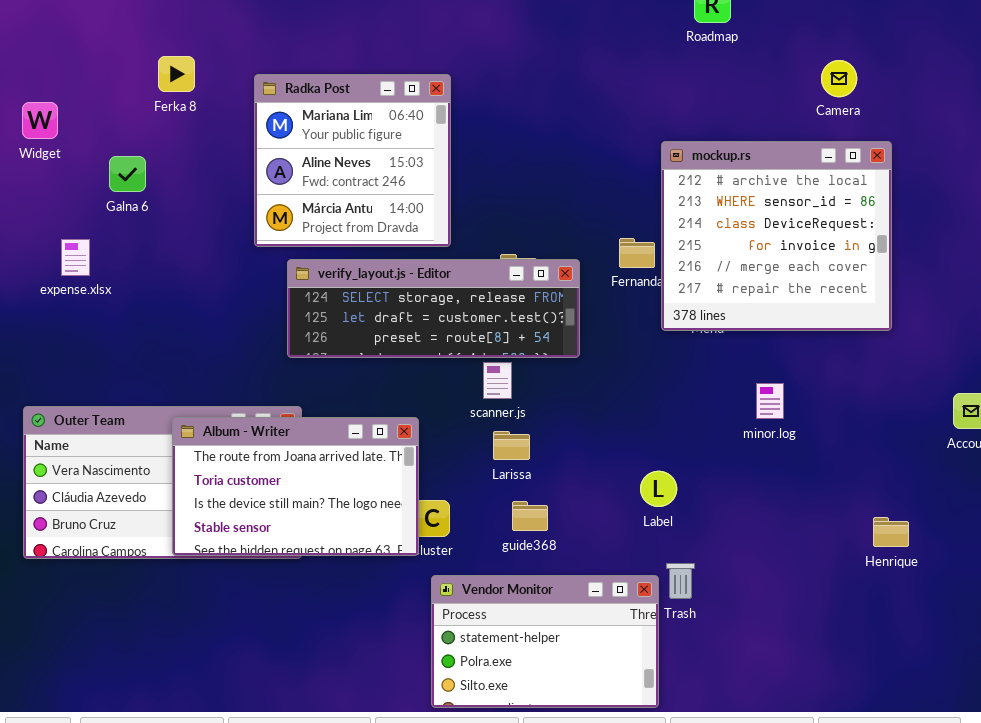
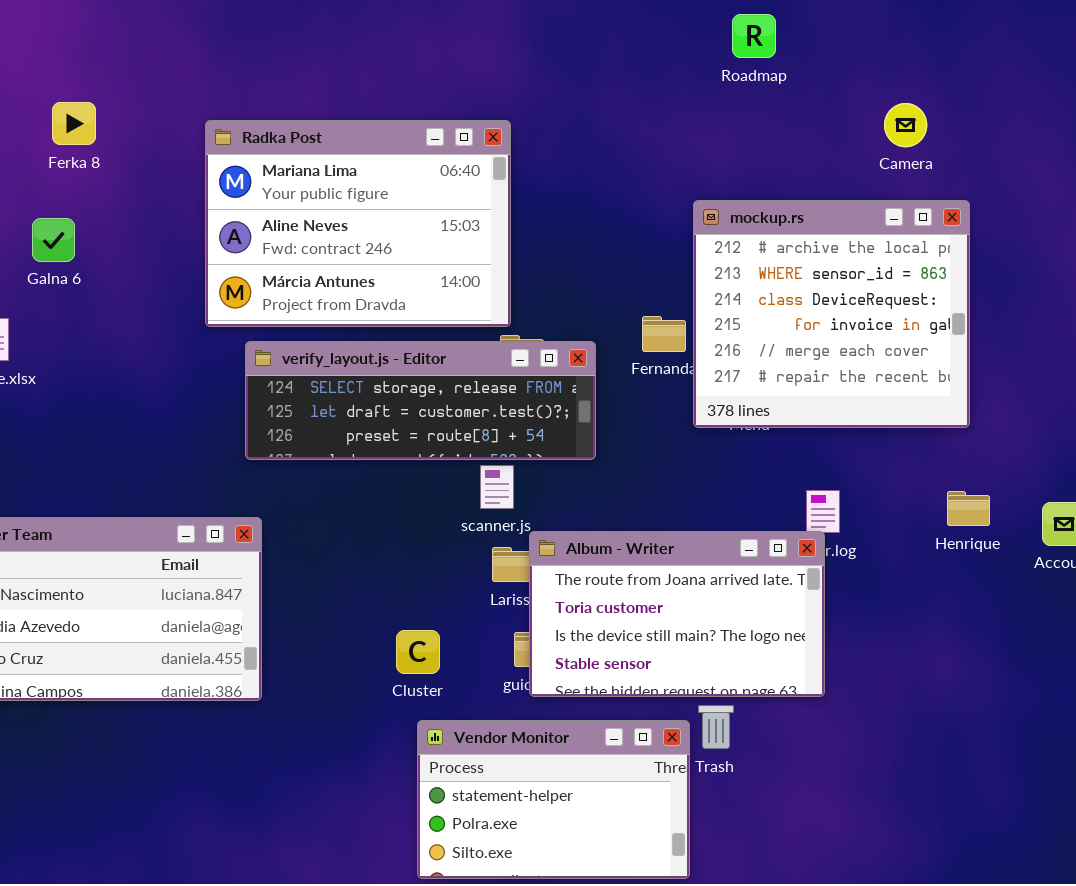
Ferka 8: [158,56,195,92] -> [52,102,96,145], moved
Radka Post: [254,74,451,247] -> [205,120,511,327], resized
Album - Writer: [172,417,419,556] -> [529,531,825,697], moved
Henrique: [873,517,909,547] -> [947,491,990,526], moved

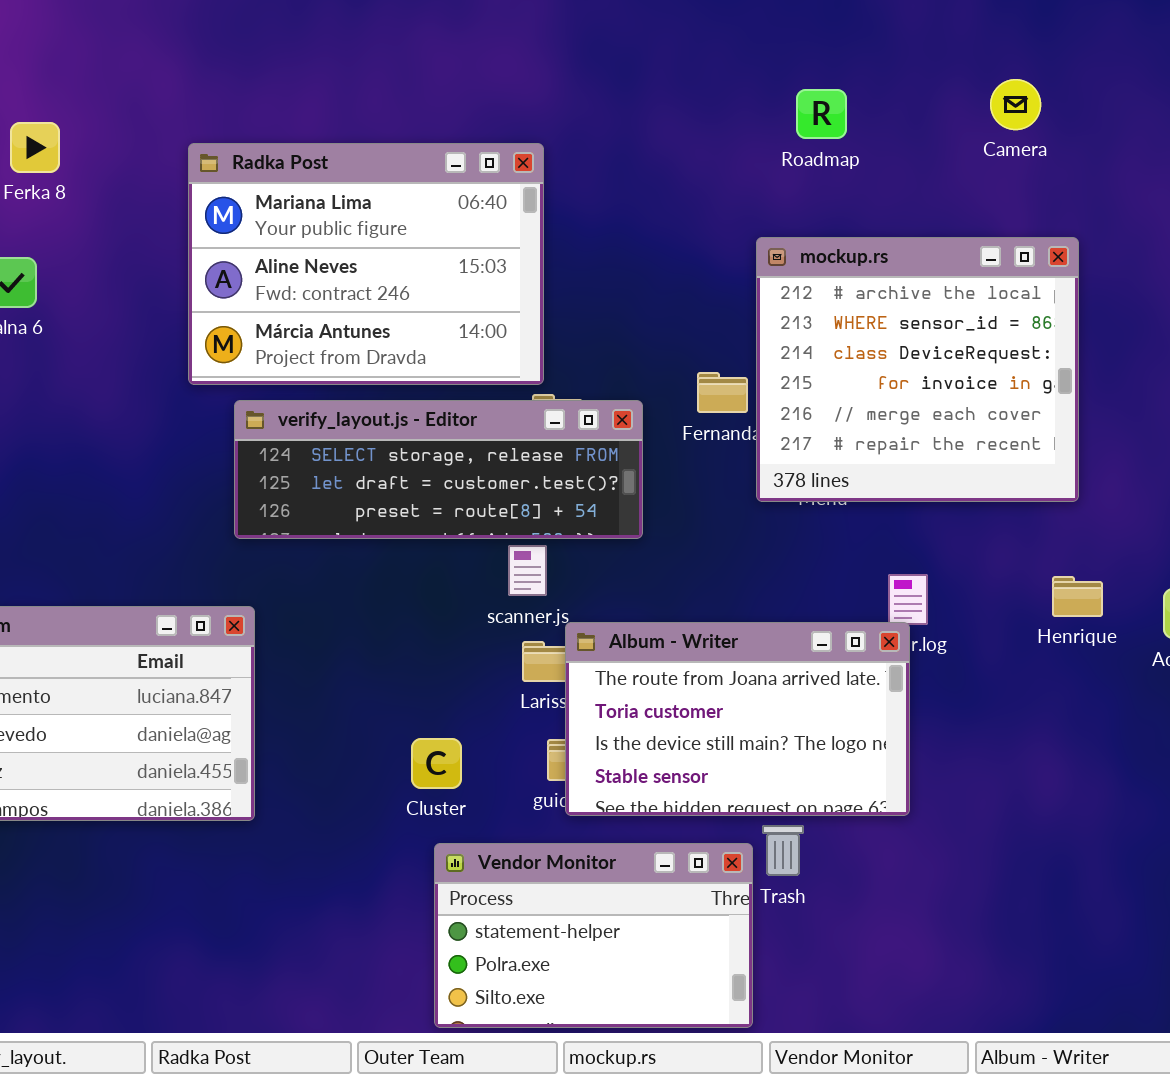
Roadmap: [732,14,776,58] -> [796,89,847,139], moved
Camera: [884,103,927,147] -> [990,79,1041,130], moved

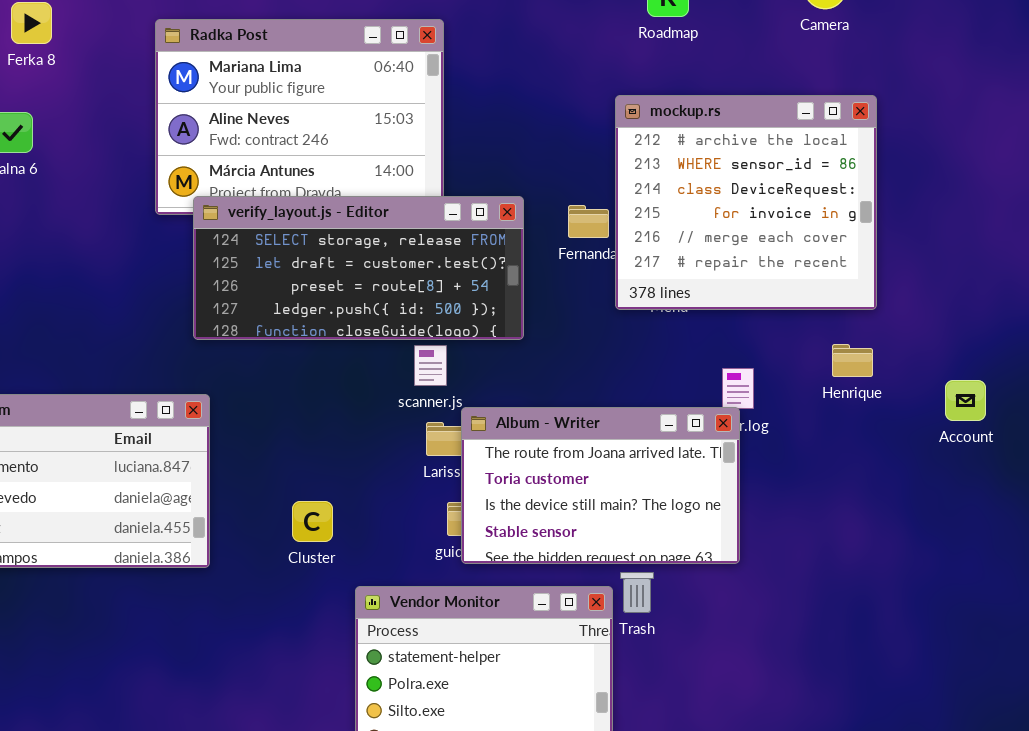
verify_layout.js - Editor: [234,400,643,539] -> [193,196,524,340], resized
Henrique: [1052,576,1103,617] -> [832,344,873,377], moved
Cluster: [411,738,462,789] -> [292,501,333,542], moved

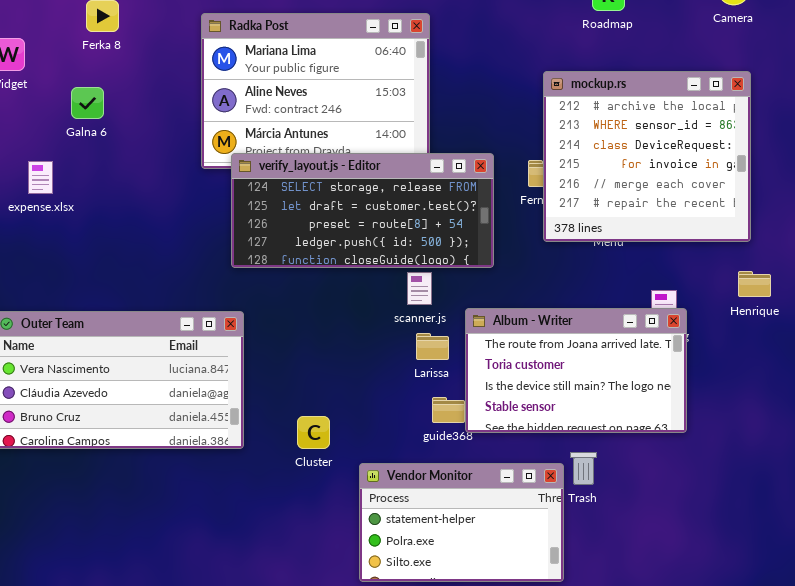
mockup.rs: [615,95,877,310] -> [543,71,751,242], moved
Album - Writer: [461,407,740,564] -> [465,308,687,433], moved
Cluster: [292,501,333,542] -> [297,416,330,449], moved

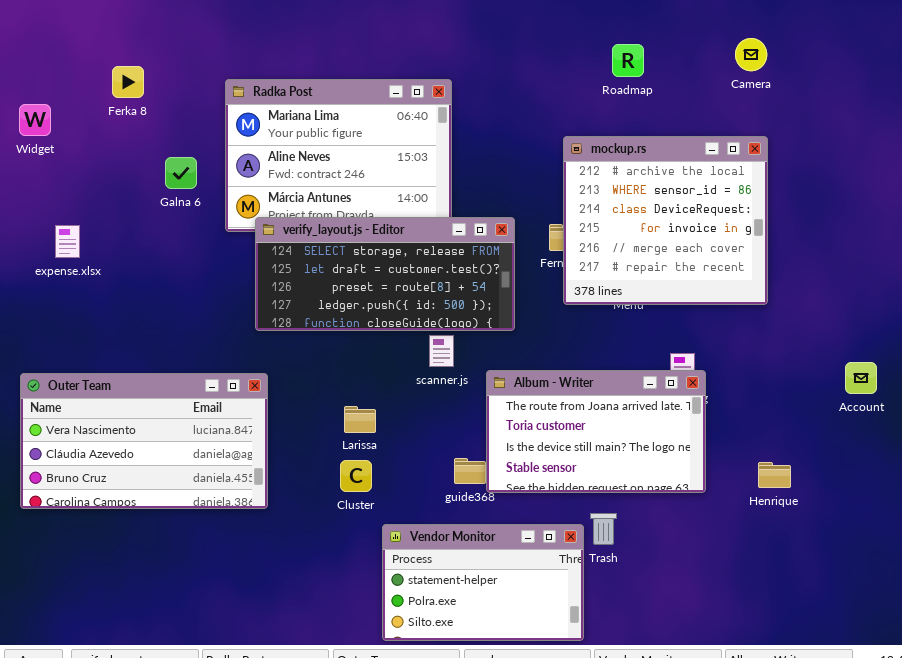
Galna 6: [71,87,104,119] -> [165,157,197,189], moved
Henrique: [738,271,771,297] -> [758,462,791,488], moved
Larissa: [416,333,449,360] -> [344,406,376,433], moved
Cluster: [297,416,330,449] -> [340,460,372,492], moved

